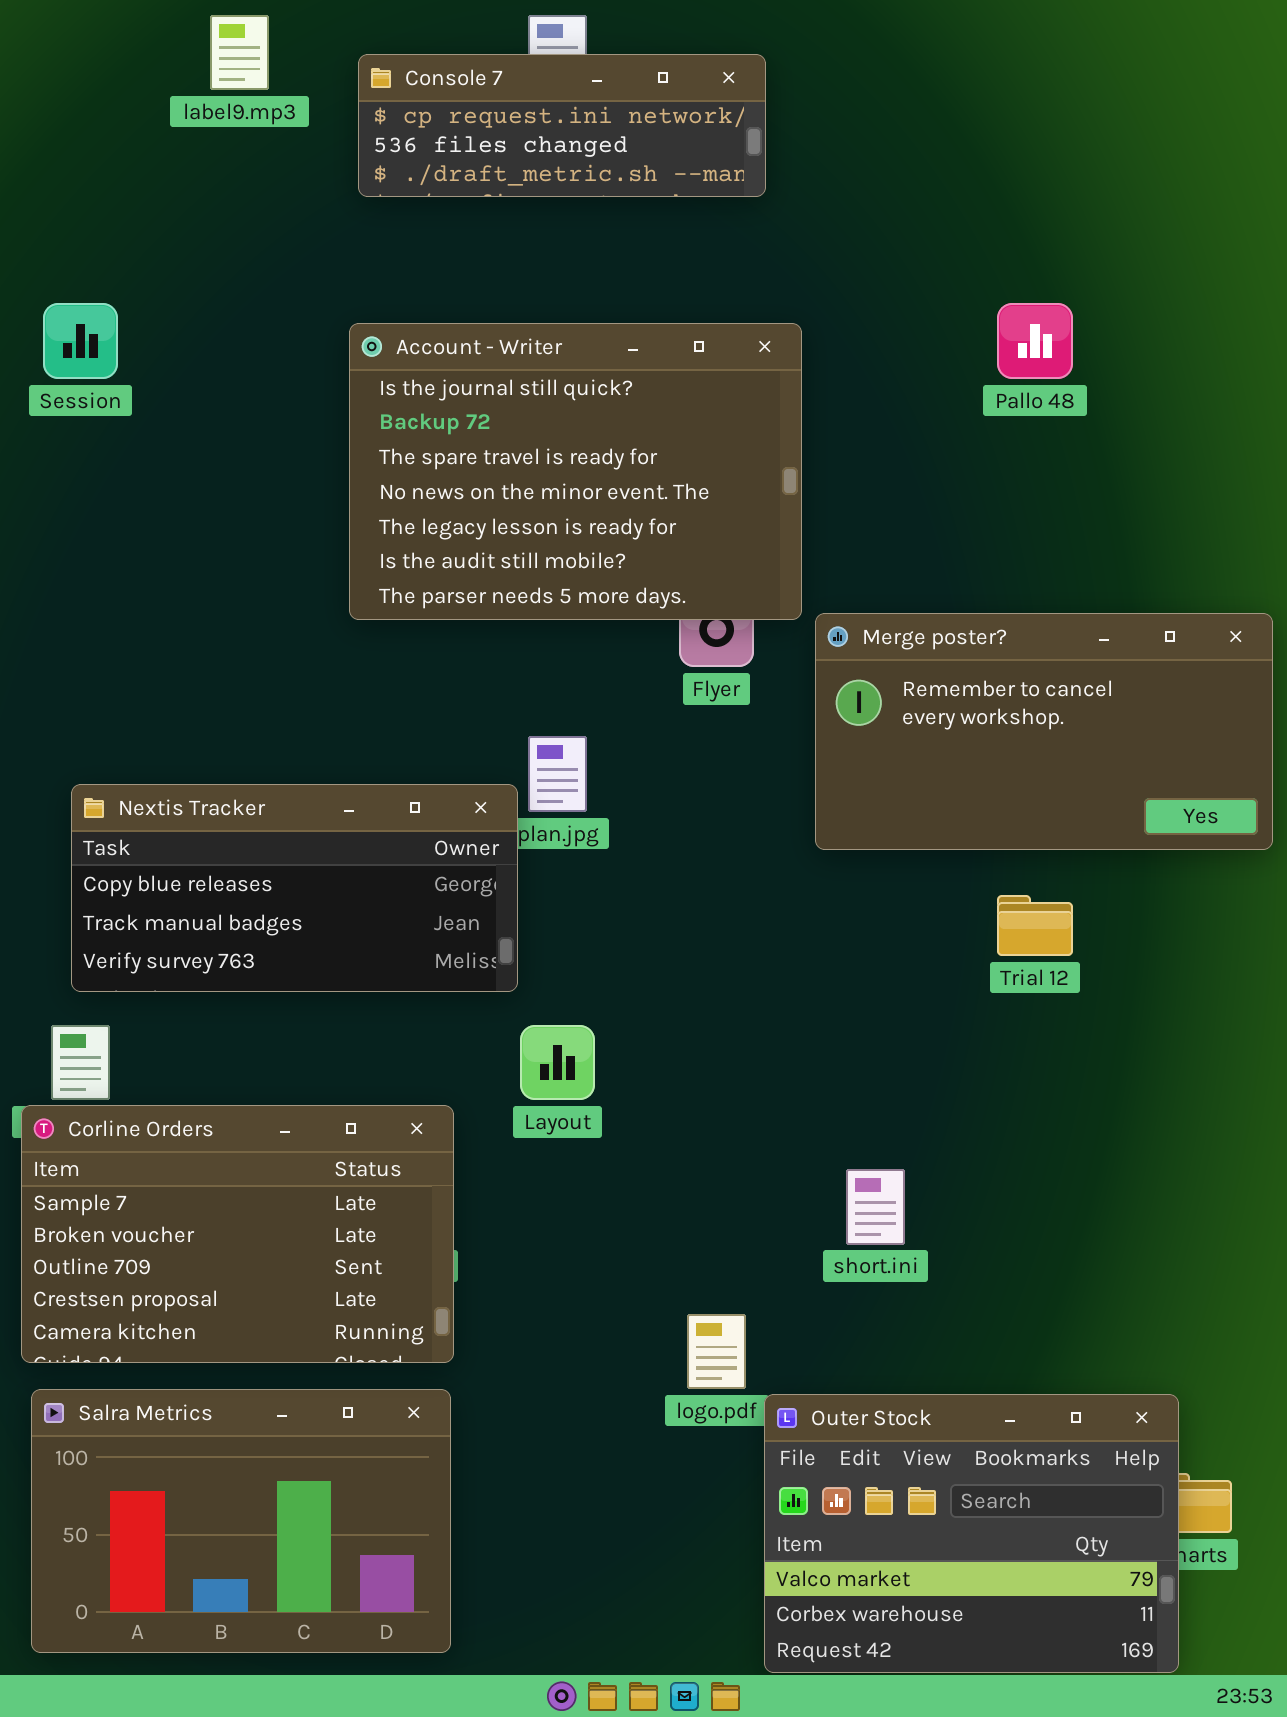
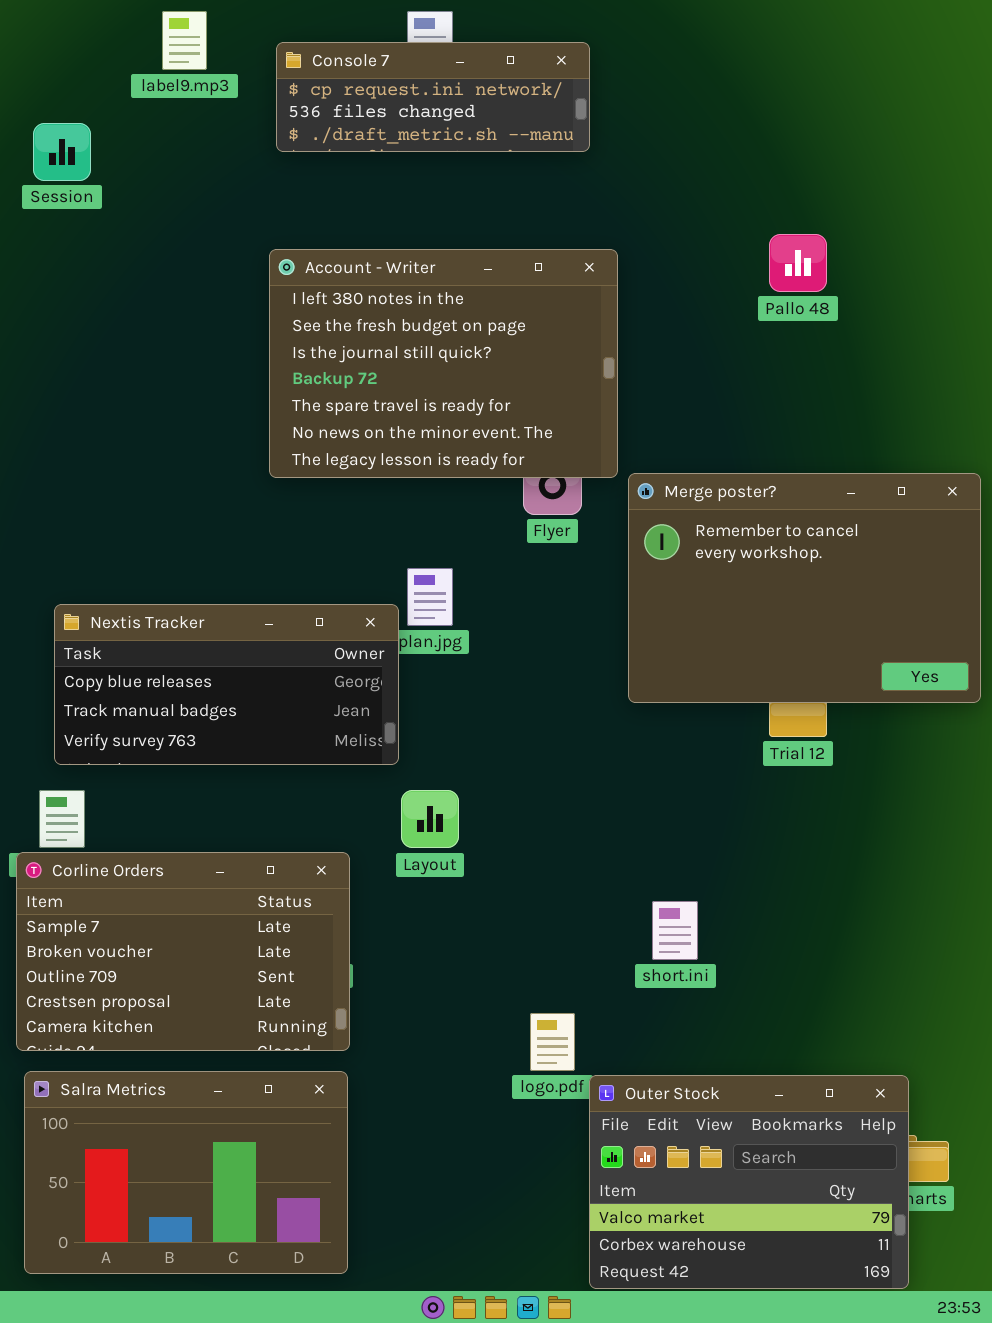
Session: [43,303,118,379] -> [33,123,91,181], moved
Account - Writer: [349,323,802,620] -> [269,249,618,478], scrolled up 2 rows
Merge poster?: [815,613,1273,850] -> [628,473,981,703], resized

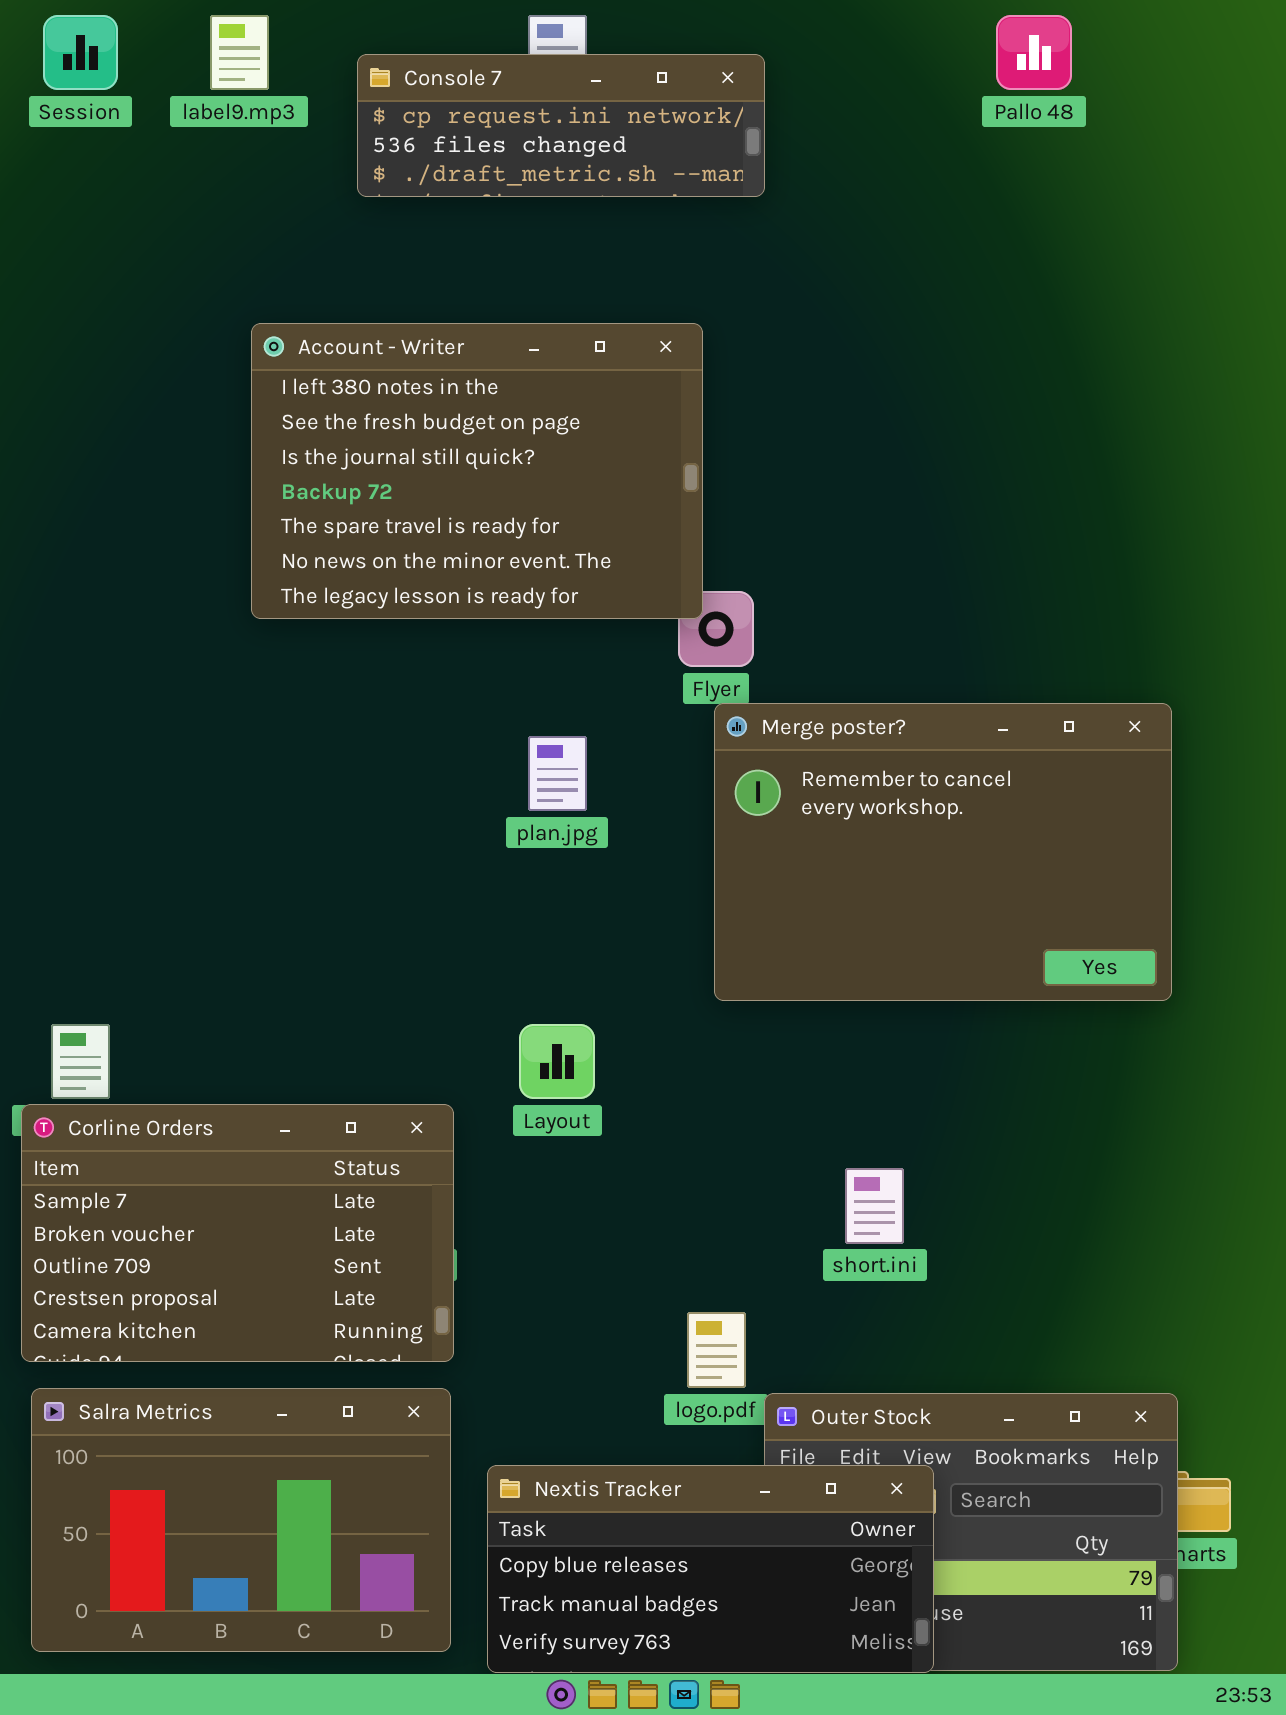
Session: [33,123,91,181] -> [43,15,118,90], moved
Pallo 48: [769,234,827,292] -> [996,15,1072,90], moved
Account - Writer: [269,249,618,478] -> [251,323,703,619], moved
Merge poster?: [628,473,981,703] -> [714,703,1172,1001], moved
Nextis Tracker: [54,604,399,765] -> [487,1465,934,1673], moved

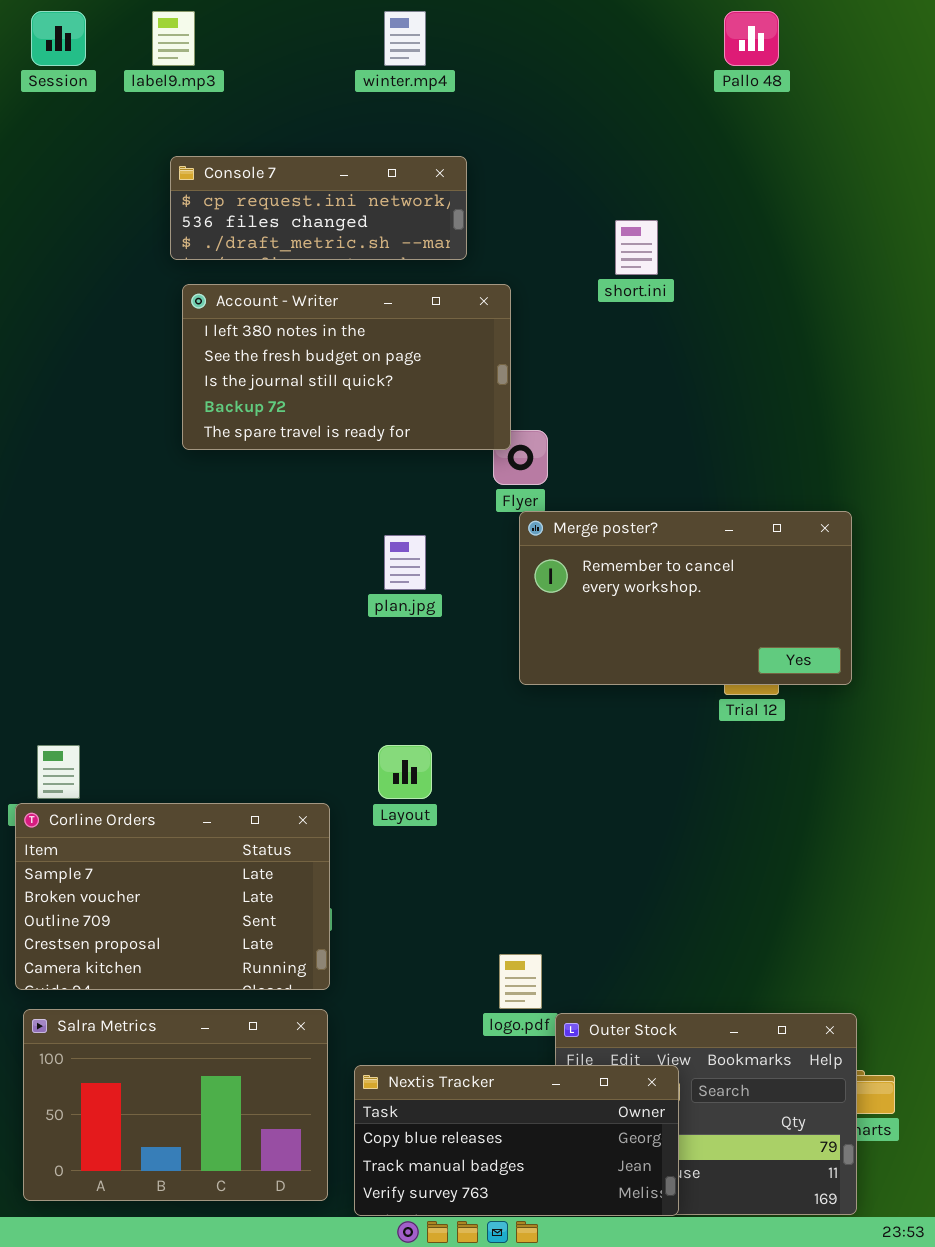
Console 7: [357,54,765,197] -> [170,156,467,260], moved
Account - Writer: [251,323,703,619] -> [182,284,511,450], resized
Merge poster?: [714,703,1172,1001] -> [519,511,852,685], resized
short.ini: [845,1168,904,1244] -> [615,220,658,275], moved

